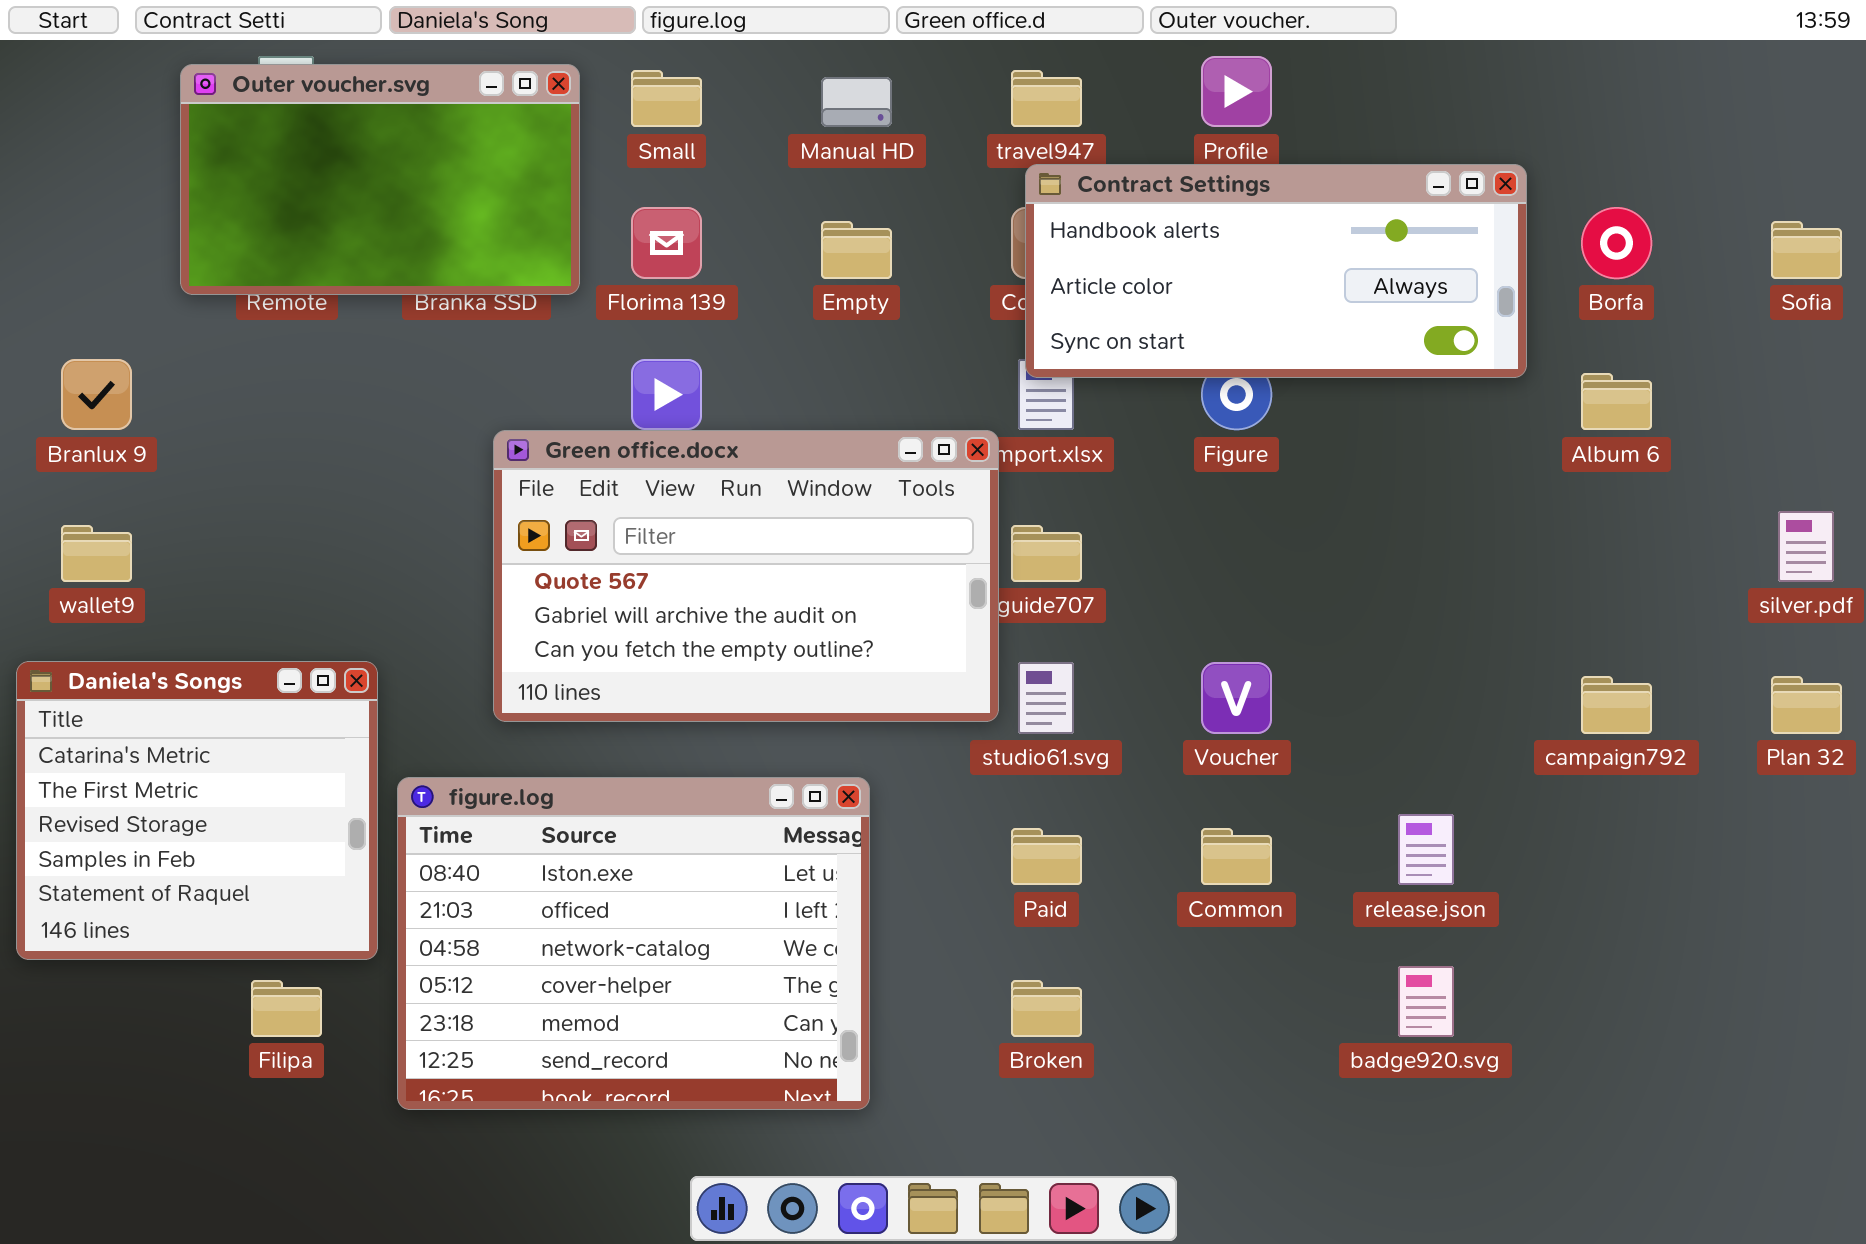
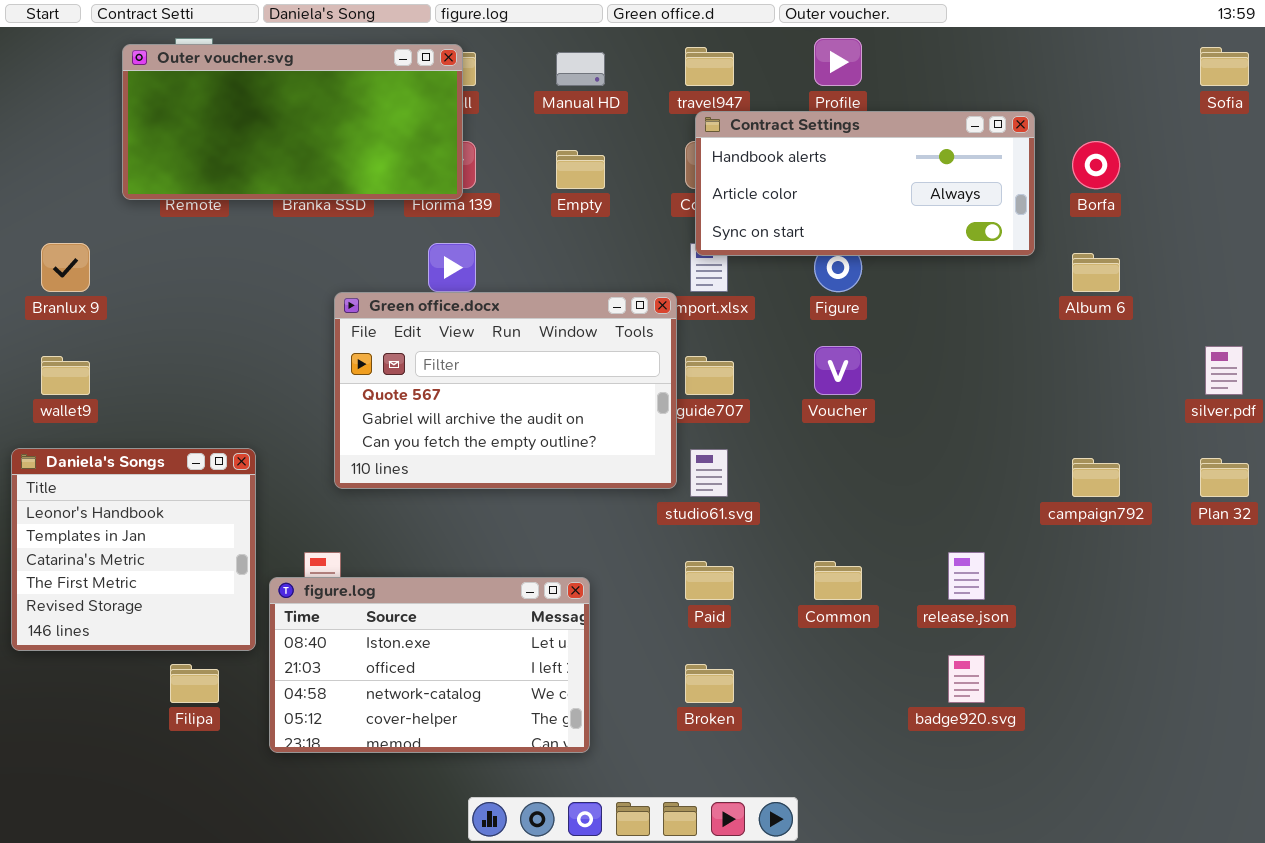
Outer voucher.svg: [180,64,580,295] -> [122,44,463,200], resized
Sofia: [1771,221,1842,279] -> [1200,47,1249,86], moved
Daniela's Songs: [16,661,378,960] -> [11,448,256,651], scrolled up 2 rows
Voucher: [1201,662,1272,734] -> [814,346,862,395], moved
figure.log: [397,777,870,1110] -> [269,577,590,753], resized

